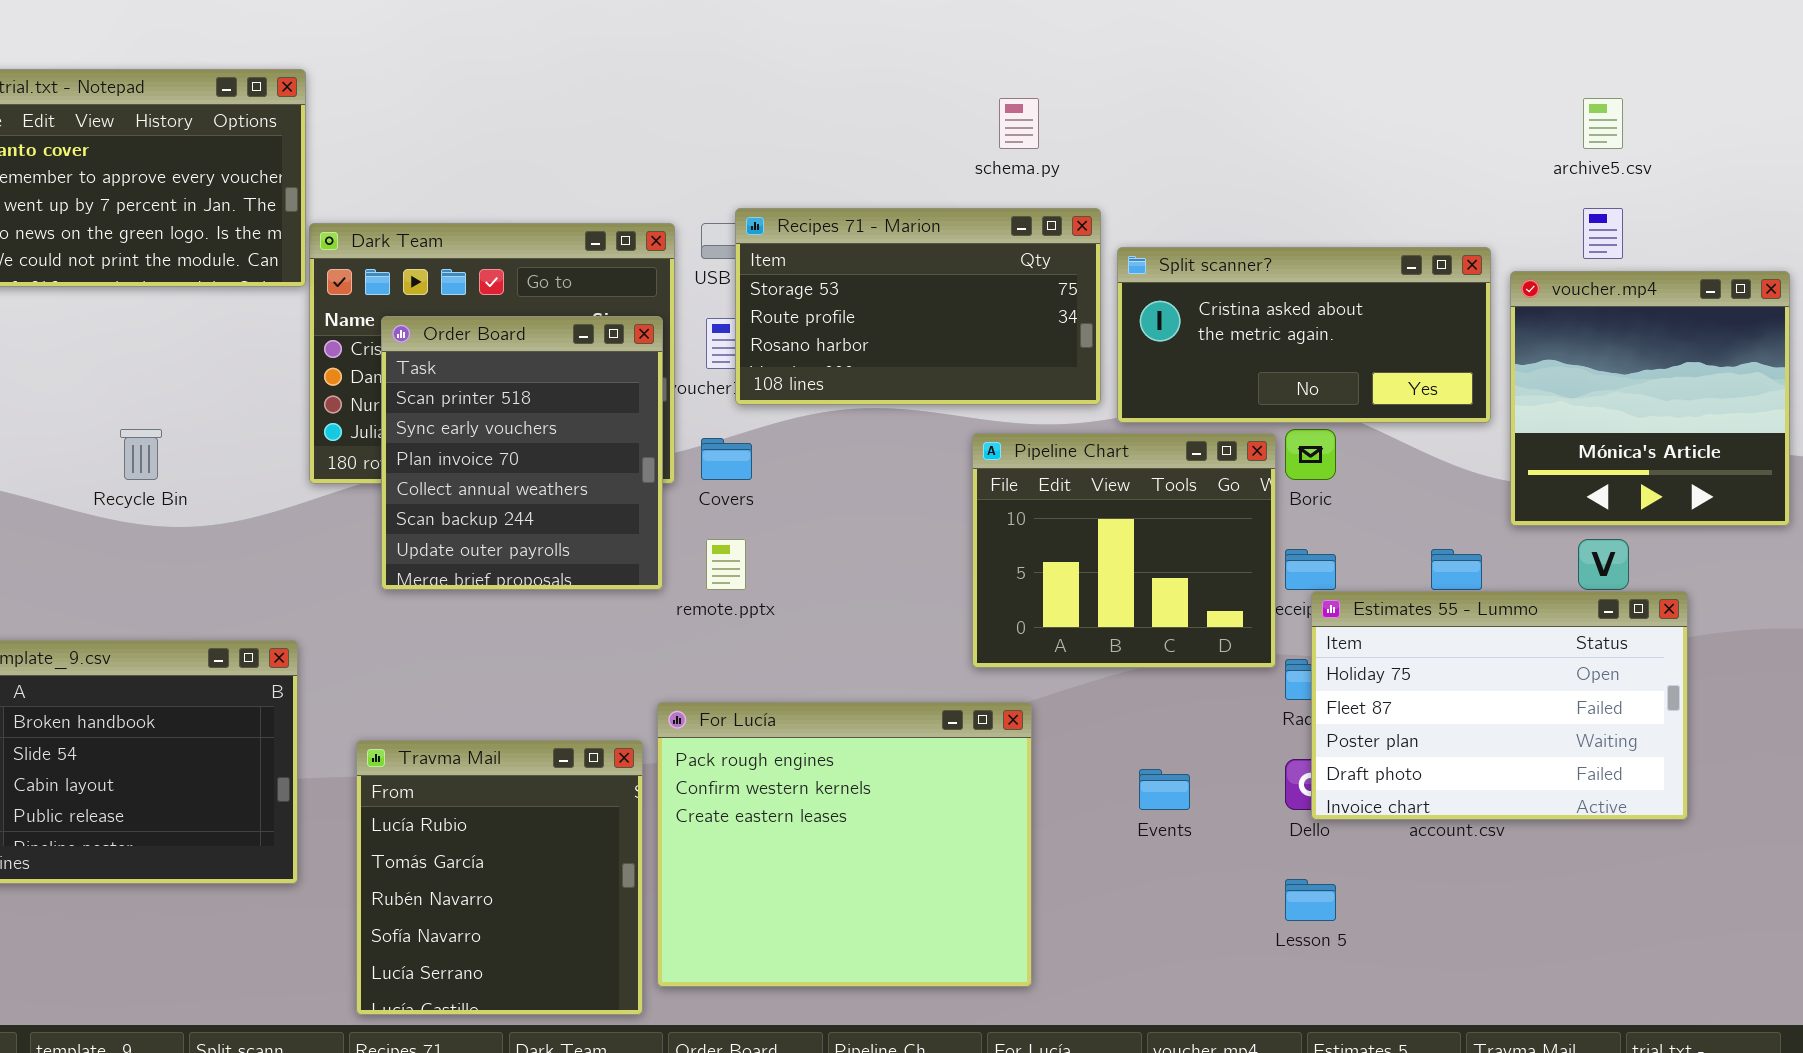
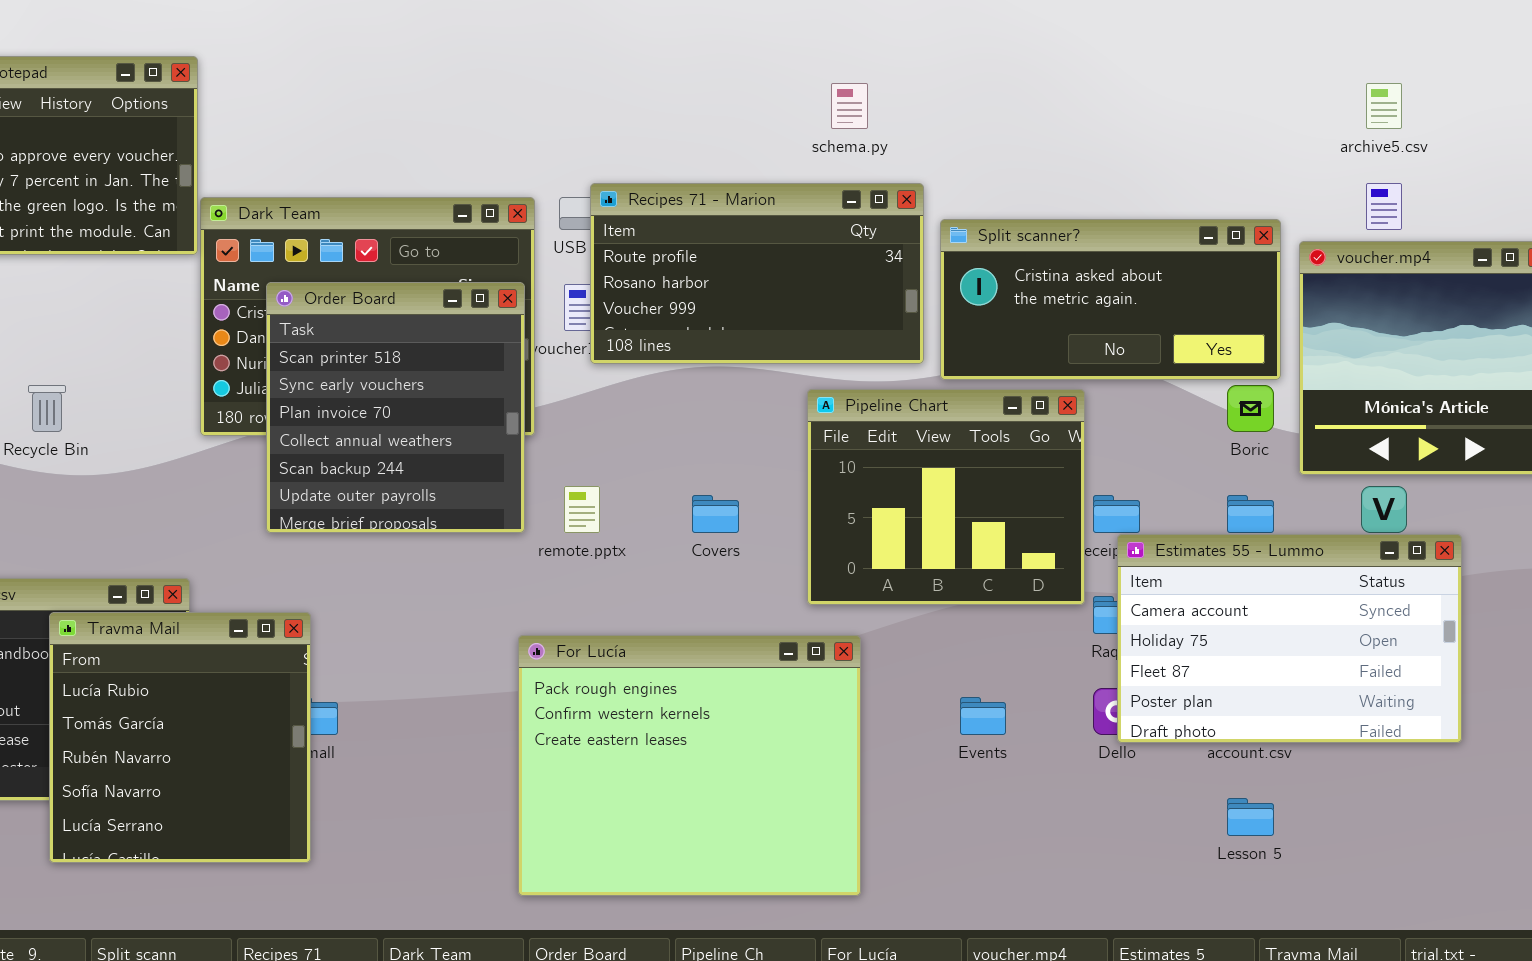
Recipes 71 - Marion: [735,208,1101,405] -> [590,183,924,364], scrolled down 1 row
Boric: [1285,429,1336,480] -> [1227,385,1274,432], moved
Covers: [701,438,752,480] -> [692,495,739,533], moved
Estimates 55 - Lummo: [1311,591,1688,820] -> [1117,534,1462,743], scrolled up 1 row
Travma Mail: [356,740,643,1015] -> [49,612,311,863], moved
Lesson 5: [1285,879,1336,921] -> [1227,798,1274,836], moved

